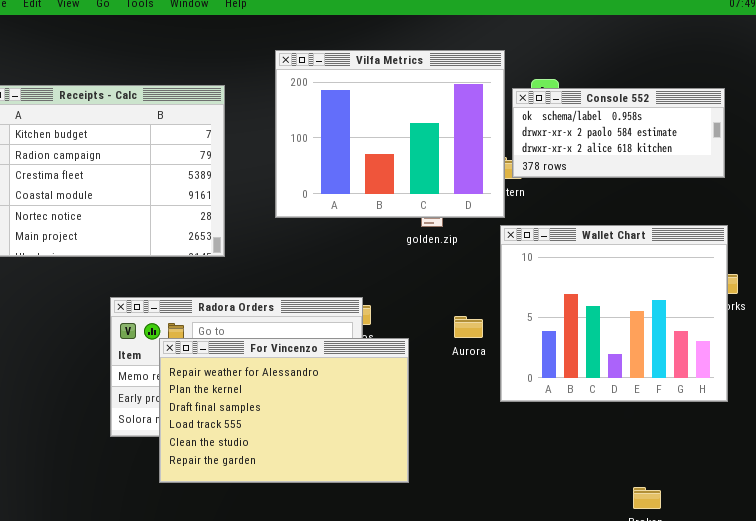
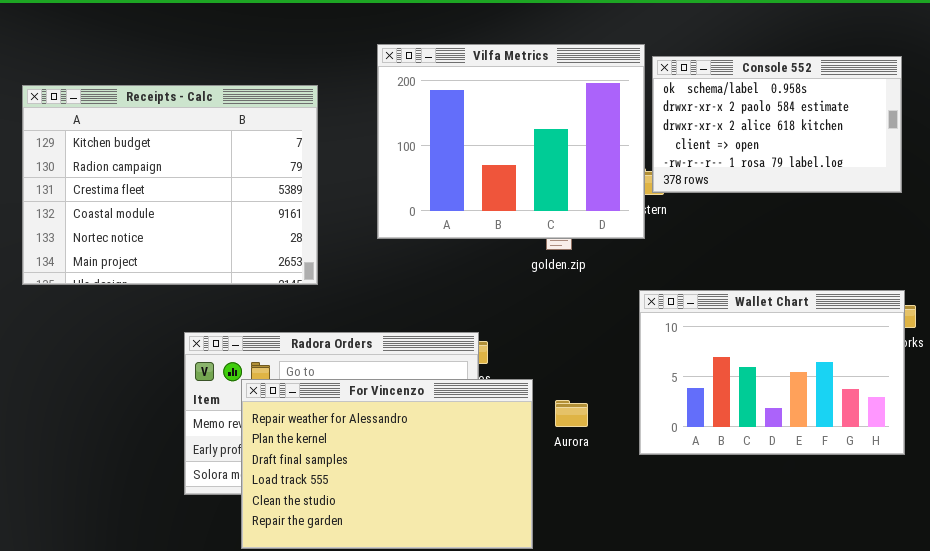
Console 552: [512,88,725,178] -> [652,56,902,193], resized
Wallet Chart: [500,225,728,402] -> [639,290,905,455], resized
Aurora: [454,316,483,338] -> [555,400,588,427], moved

